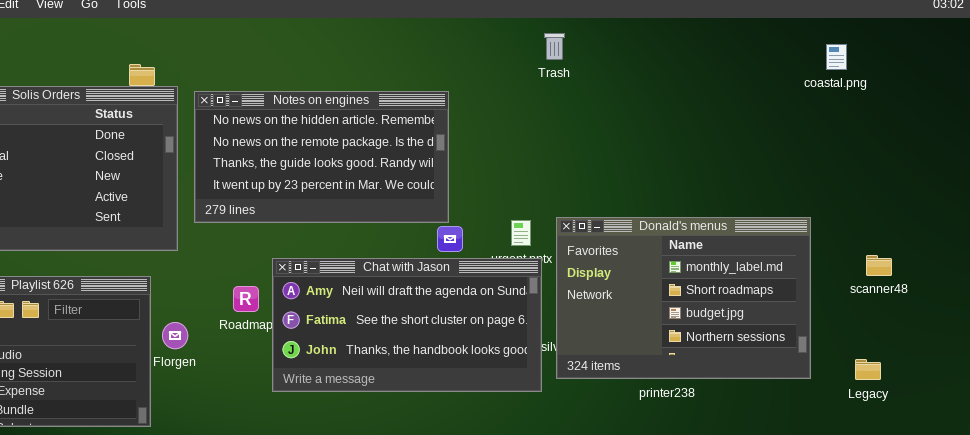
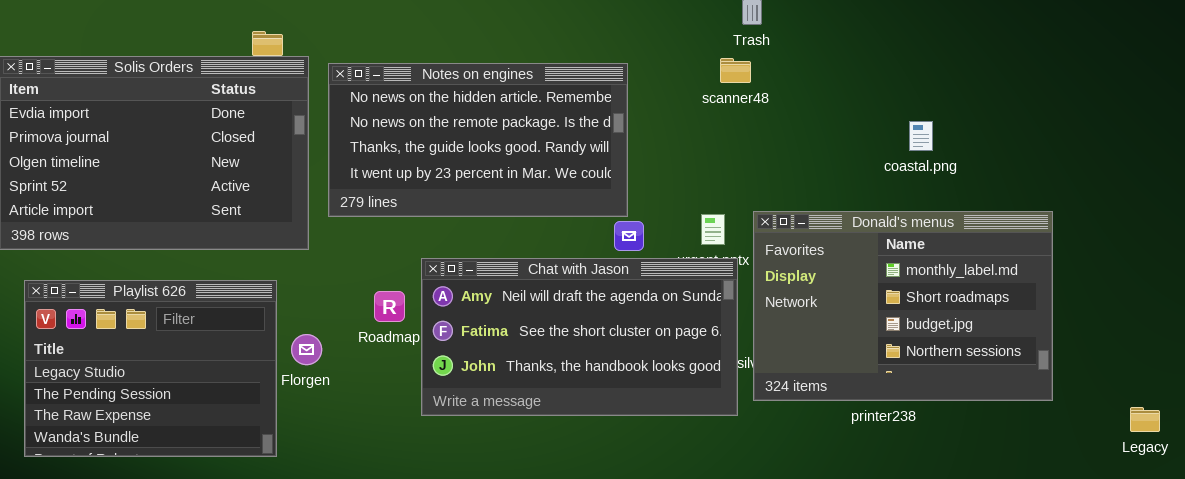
coastal.png: [826,44,847,70] -> [909,121,933,151], moved
scanner48: [866,255,892,276] -> [720,58,751,83], moved
Legacy: [855,359,881,380] -> [1130,407,1160,432], moved

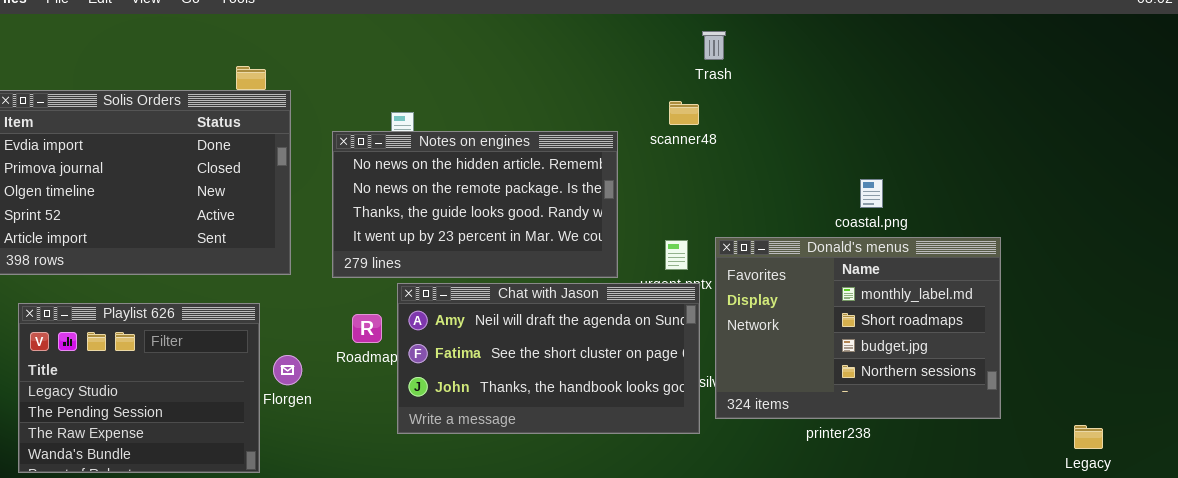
scanner48: [720,58,751,83] -> [669,101,699,125], moved
Notes on engines: [328,63,628,217] -> [332,131,618,278], moved
coastal.png: [909,121,933,151] -> [860,179,883,208], moved

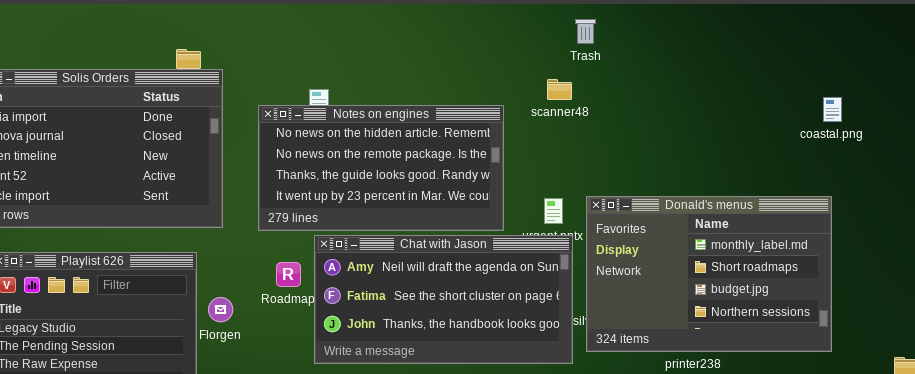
coastal.png: [860,179,883,208] -> [823,97,842,122], moved

